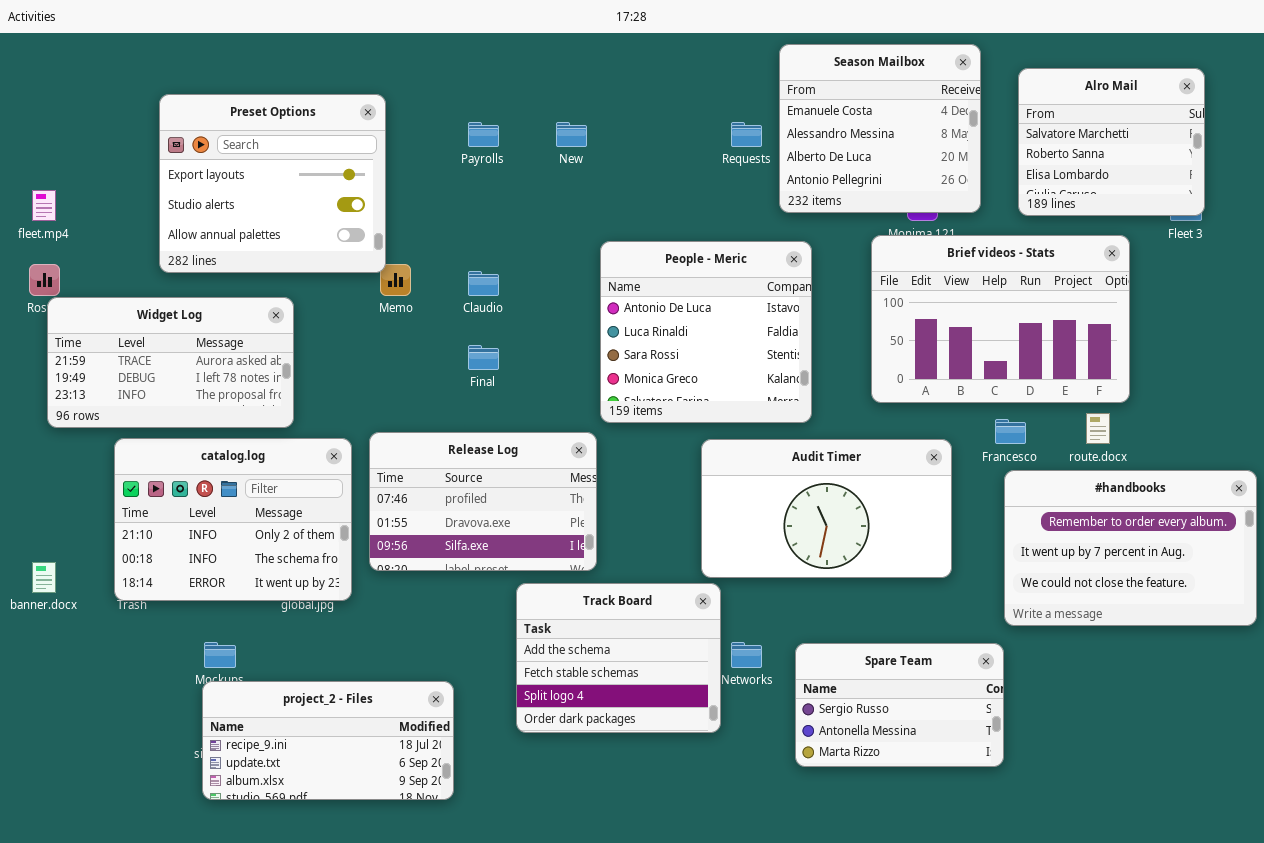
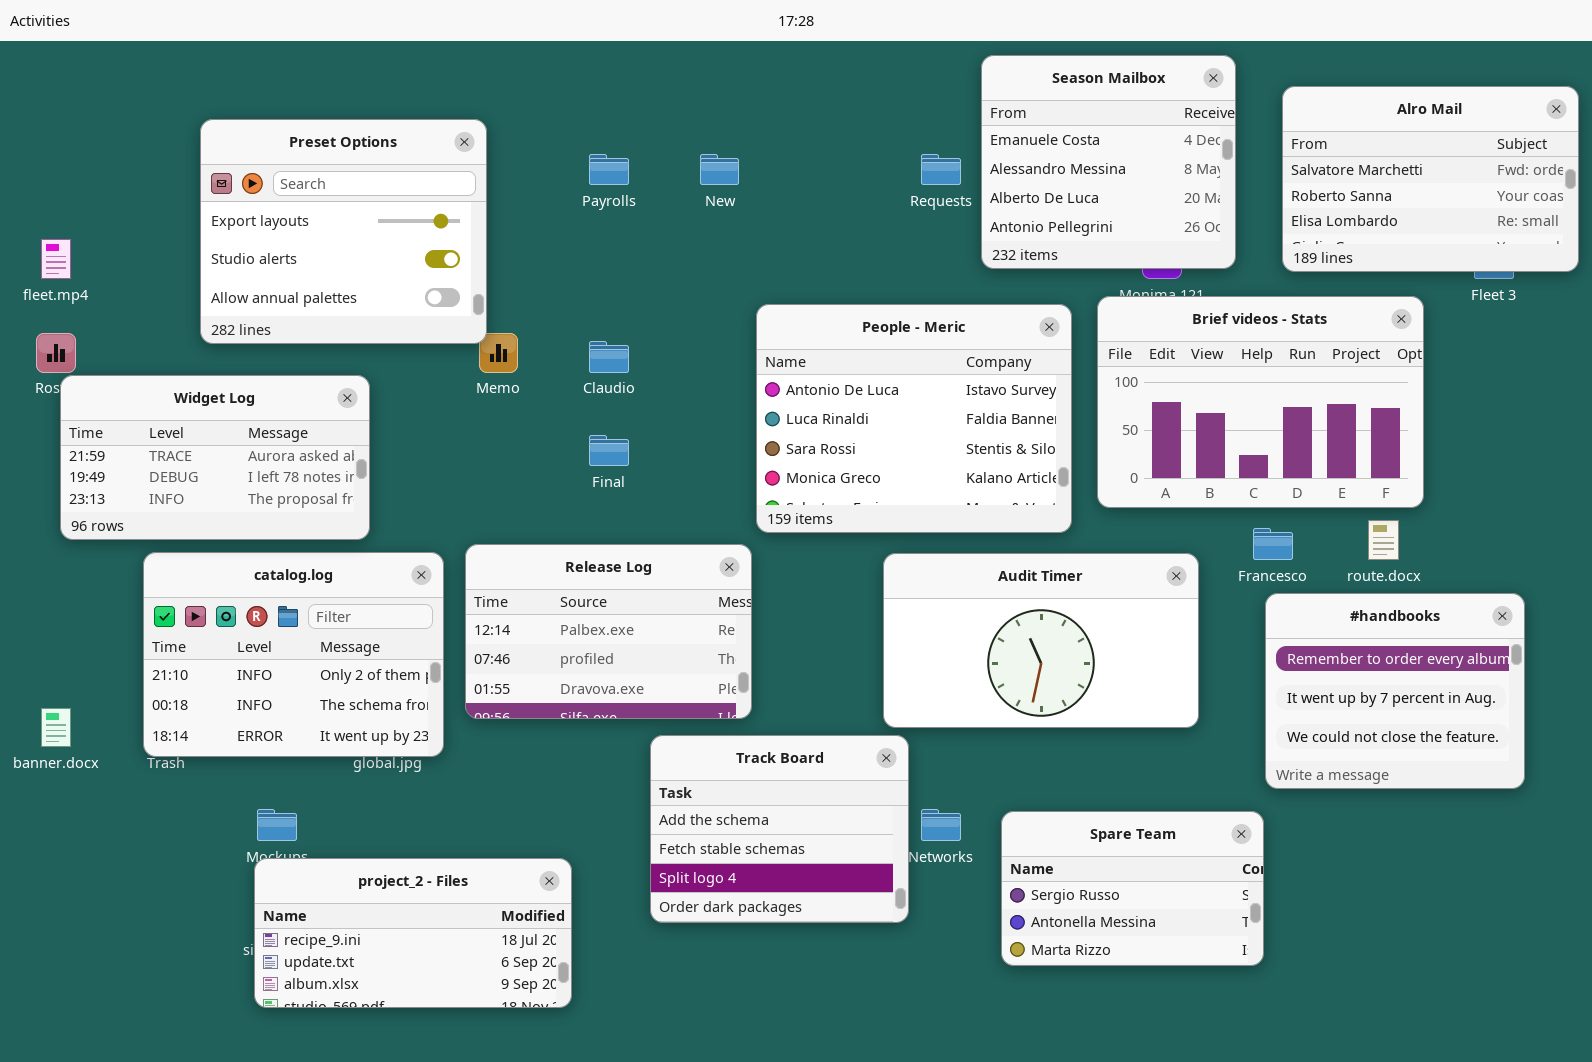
Alro Mail: [1018,68,1205,216] -> [1282,86,1579,272], resized
People - Meric: [600,241,812,423] -> [756,304,1072,533], resized
Release Log: [369,432,597,571] -> [465,544,752,719], scrolled up 1 row
#handbooks: [1004,470,1257,626] -> [1265,593,1525,789], resized

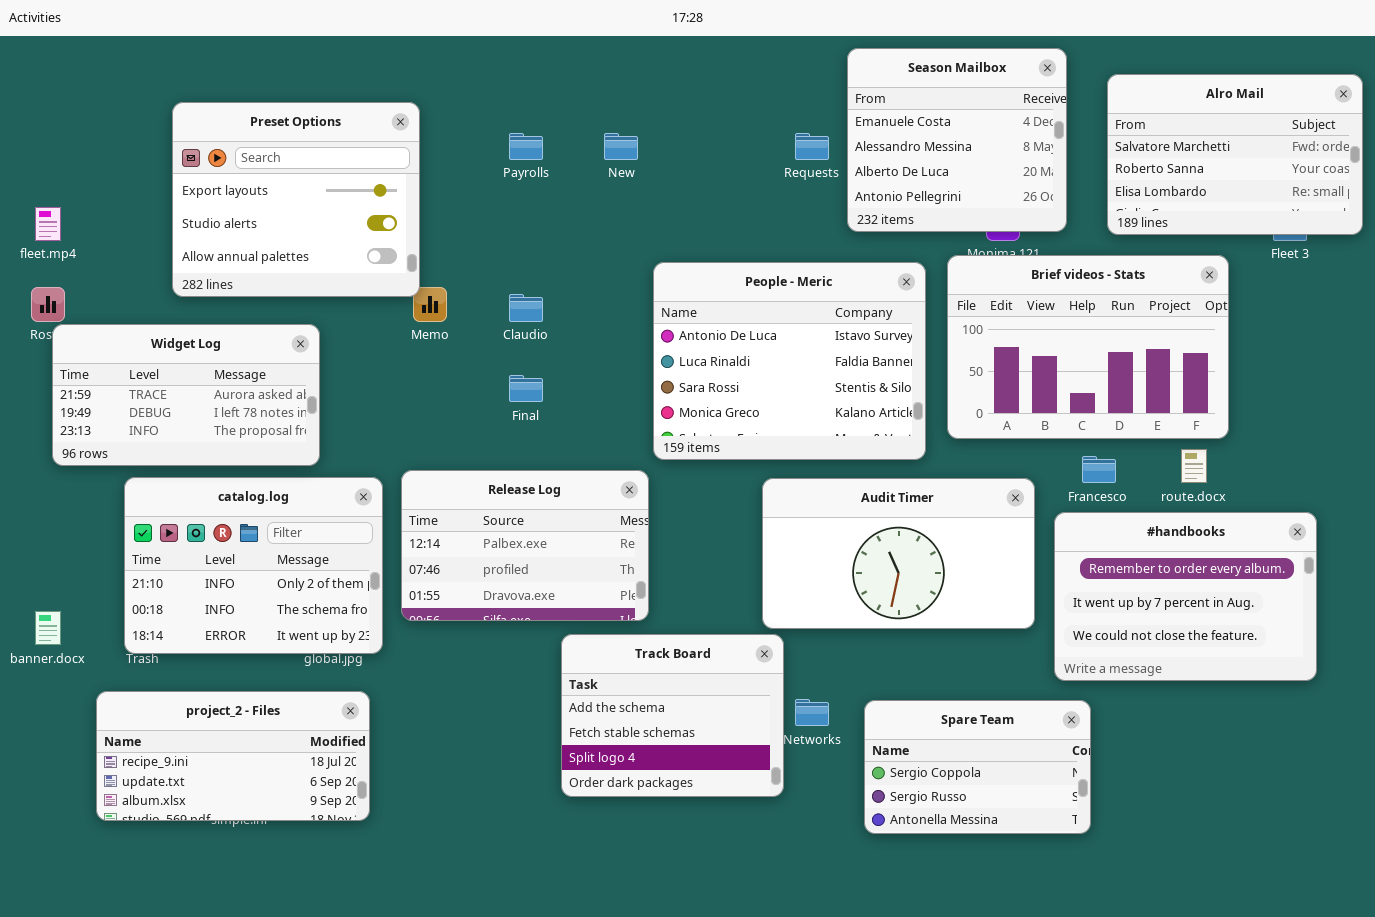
#handbooks: [1265,593,1525,789] -> [1054,512,1317,681], resized
Spare Team: [1001,811,1264,966] -> [864,700,1091,834], scrolled up 1 row
project_2 - Files: [254,858,572,1008] -> [96,691,370,821], moved

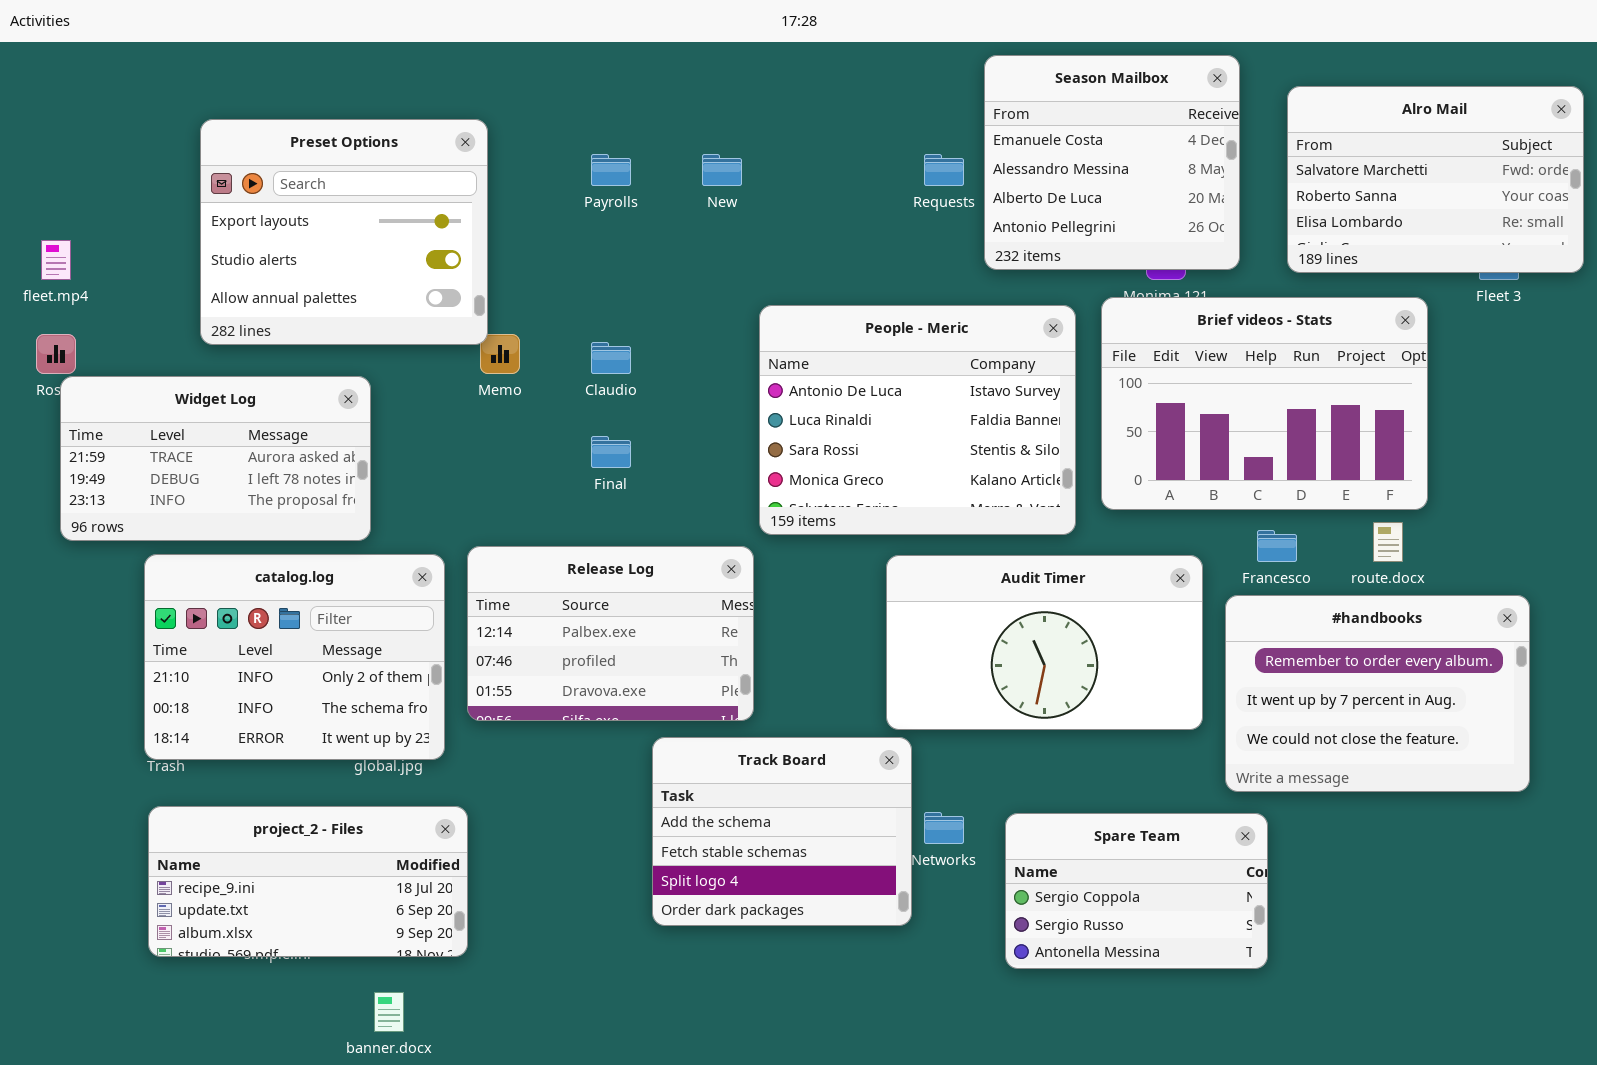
banner.docx: [35,611,61,645] -> [374,992,404,1032], moved
project_2 - Files: [96,691,370,821] -> [148,806,468,957], moved

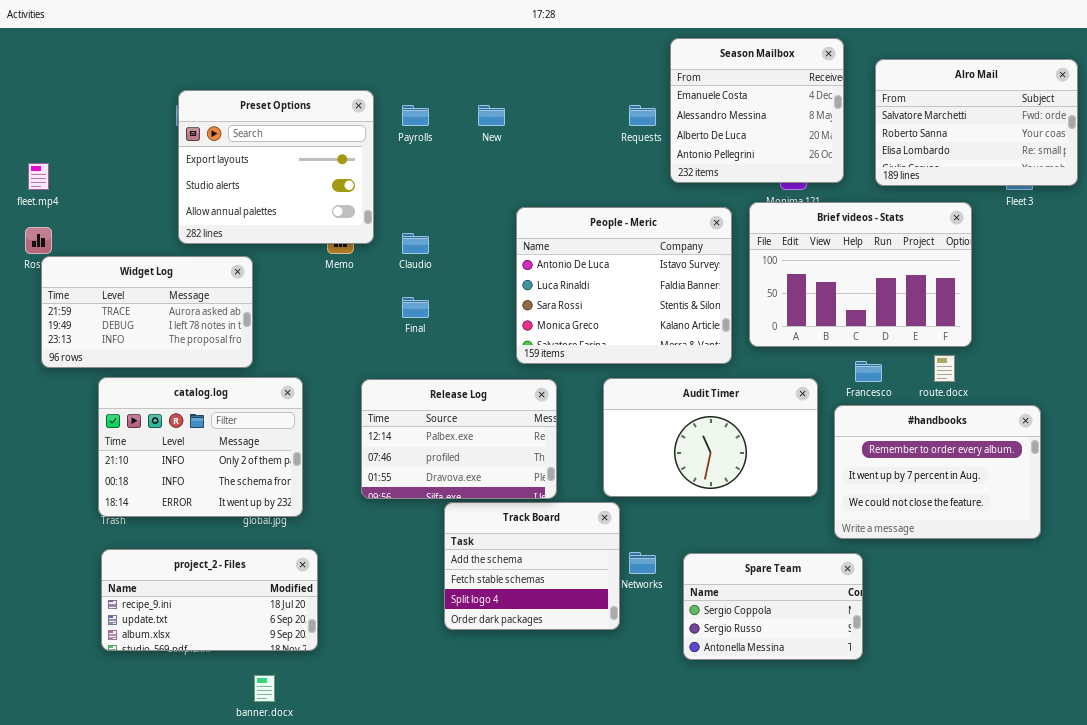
Preset Options: [200,119,488,345] -> [178,90,374,244], moved
Release Log: [467,546,754,721] -> [361,379,557,499], moved

